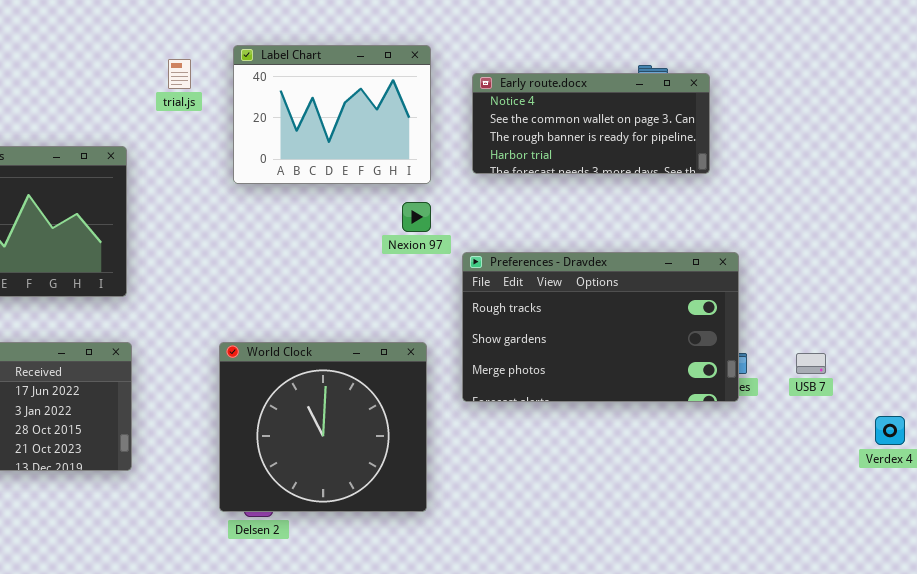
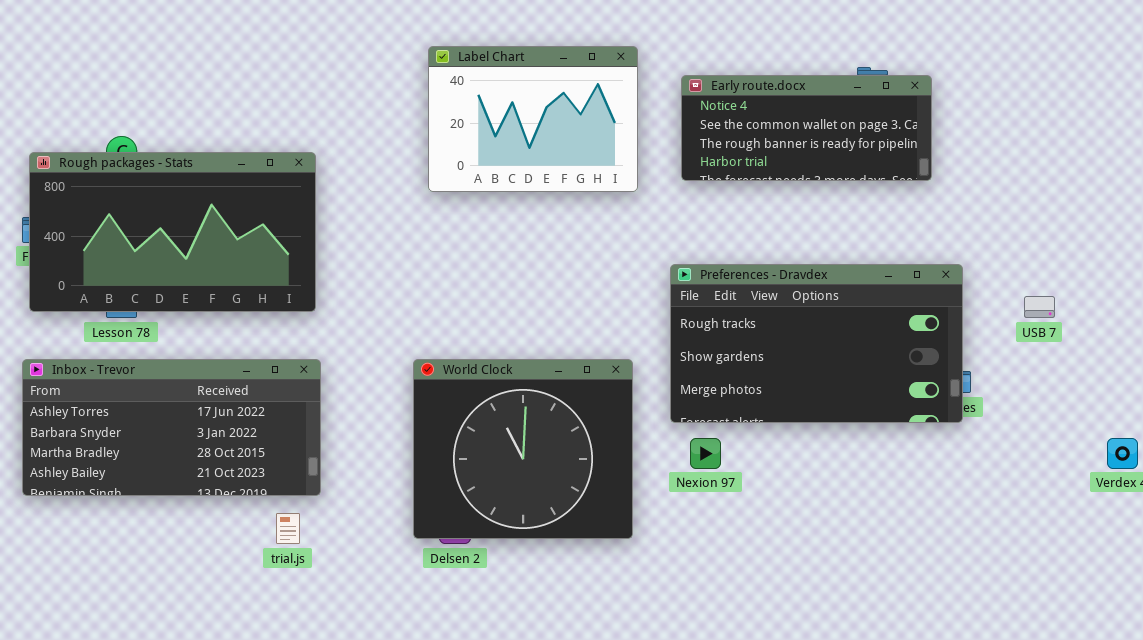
trial.js: [168,59,191,89] -> [276,513,300,544], moved
Nexion 97: [402,202,431,232] -> [690,438,721,469], moved
USB 7: [796,353,826,374] -> [1024,296,1055,318], moved

